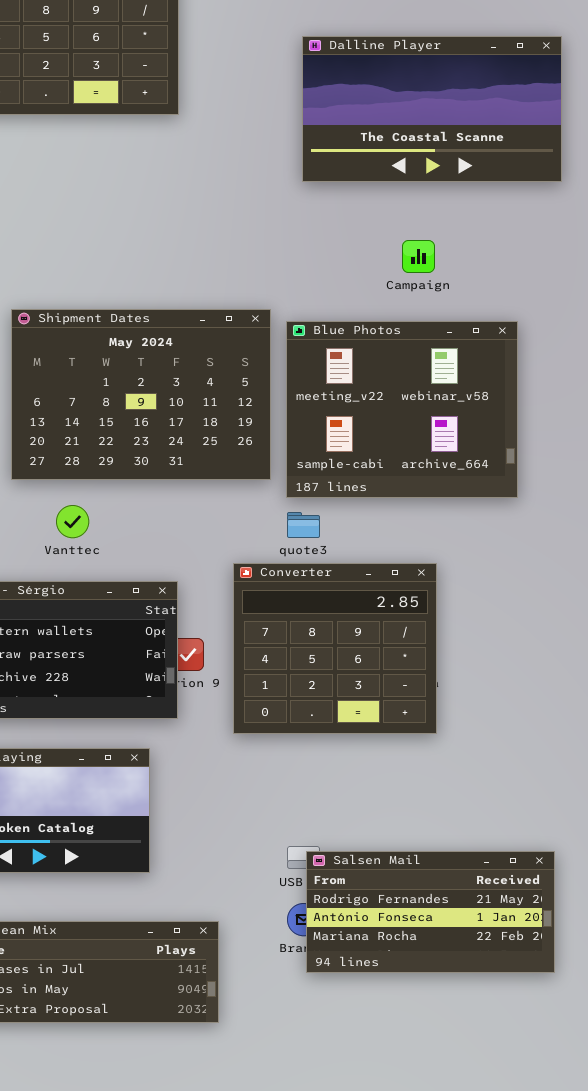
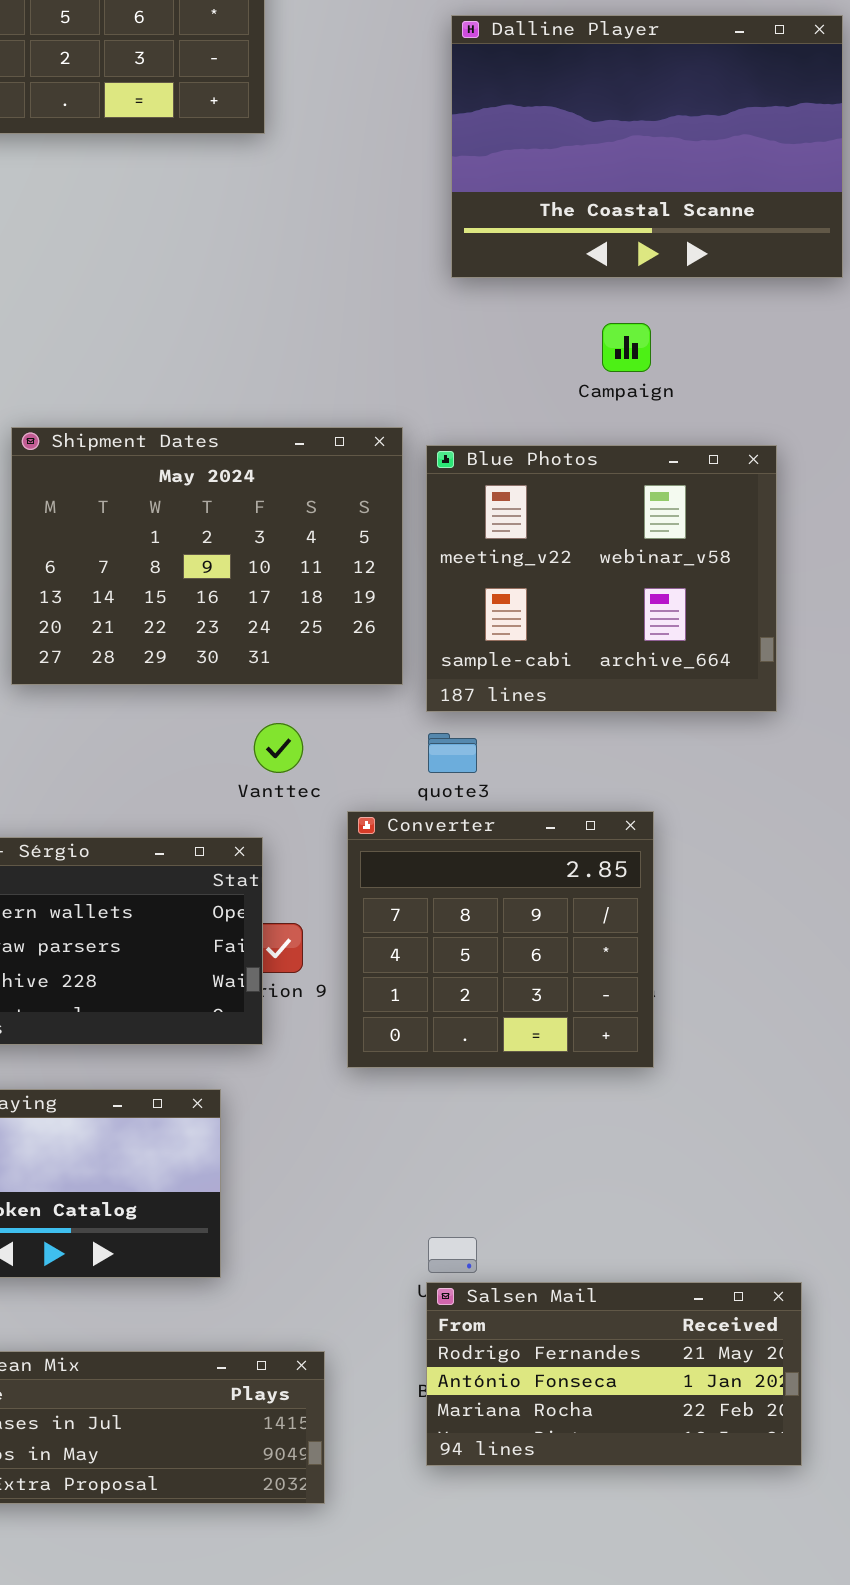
Dalline Player: [302,36,562,182] -> [451,15,843,278], resized
Vanttec: [56,505,89,538] -> [254,723,303,773], moved
Salsen Mail: [306,851,555,973] -> [426,1282,802,1466], moved

